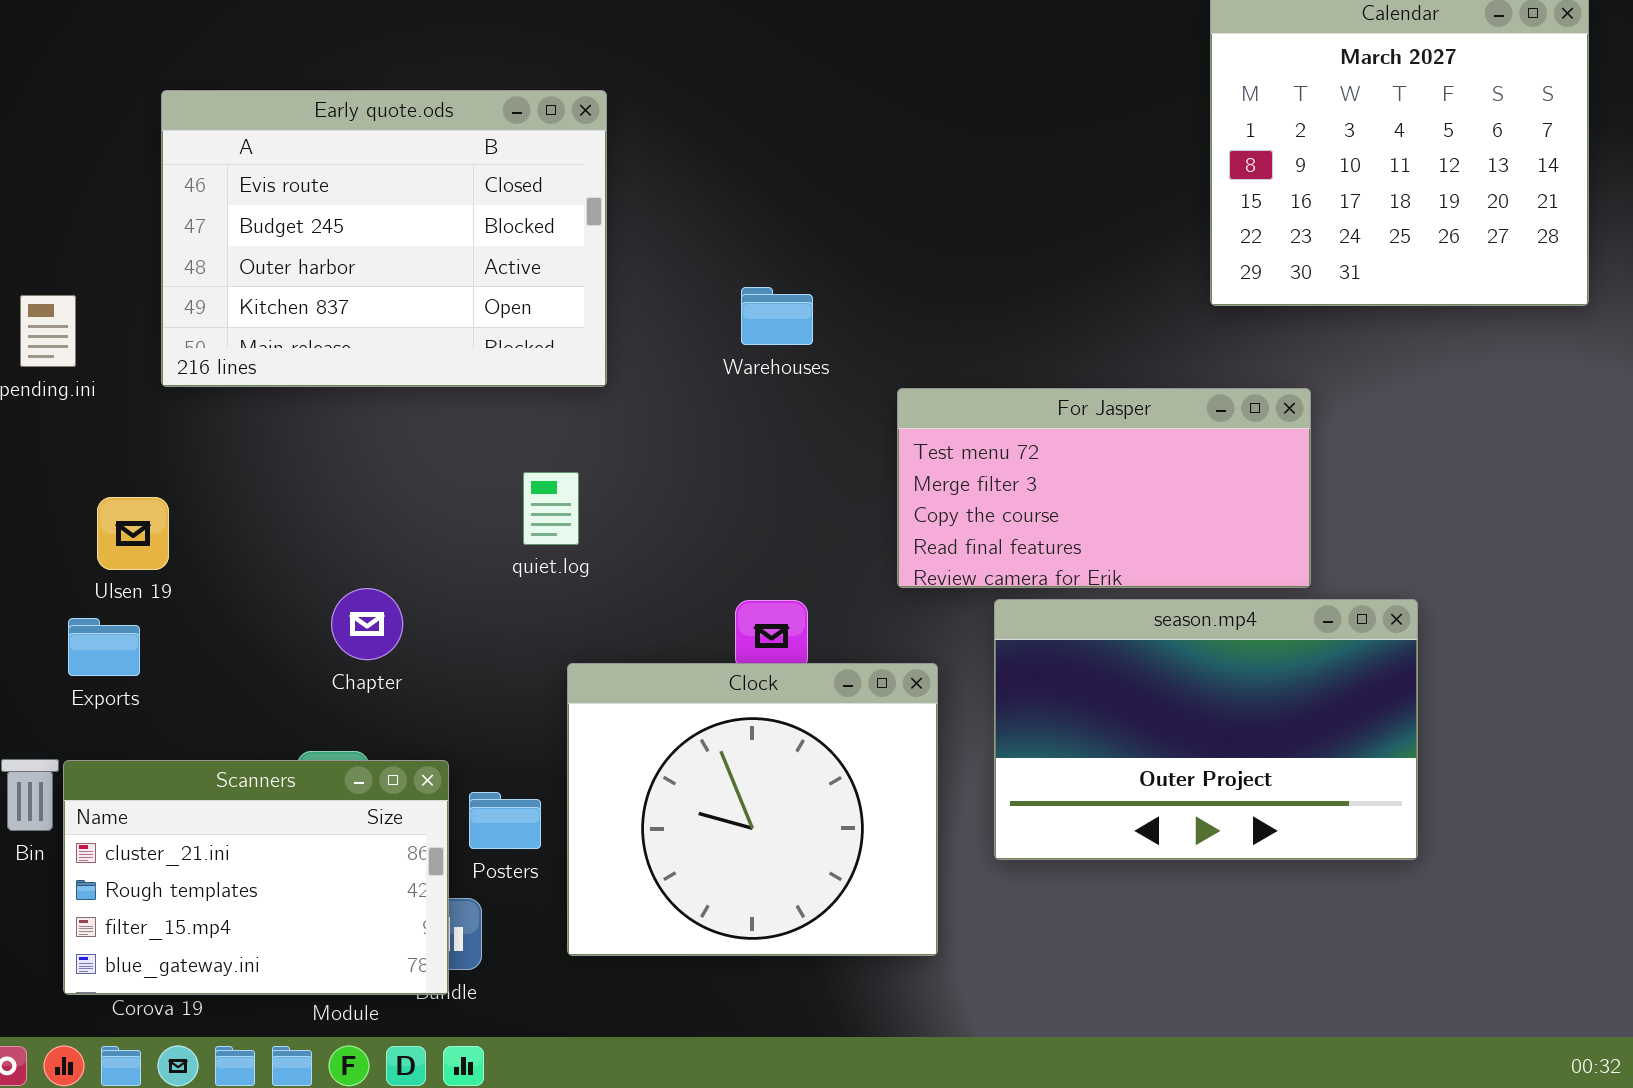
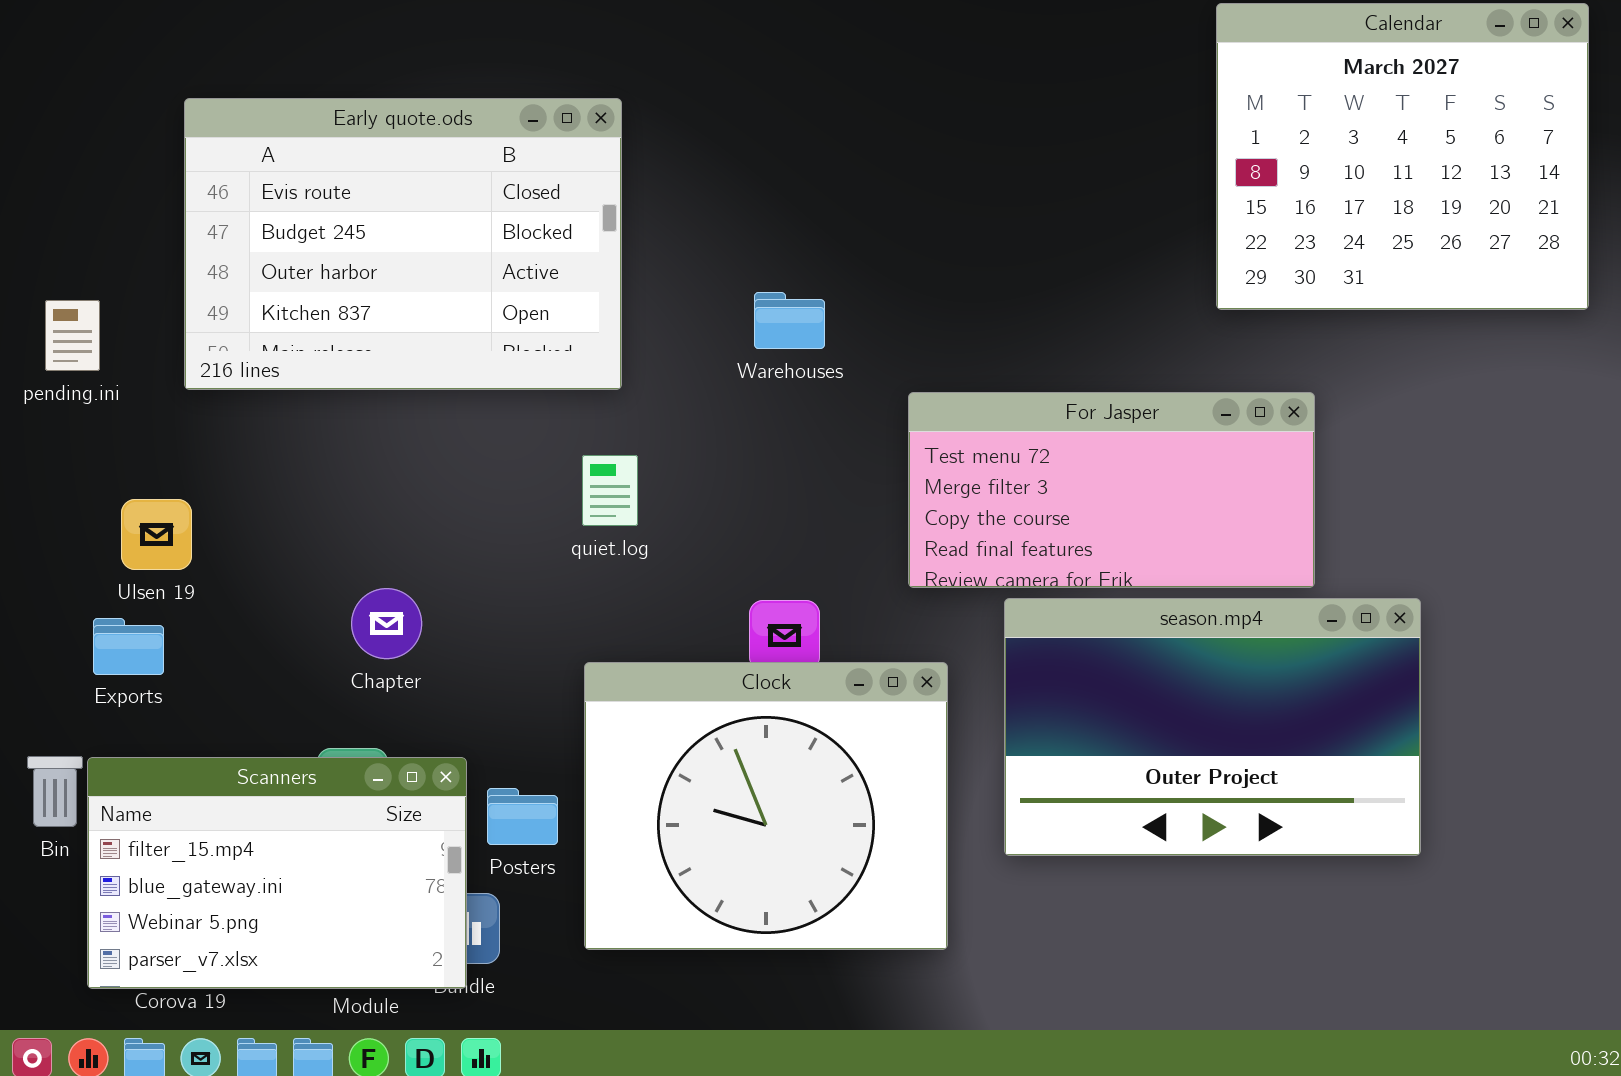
quiet.log: [523,472,579,545] -> [582,455,638,526], moved
Scanners: [63,760,449,995] -> [87,757,467,989], scrolled down 2 rows

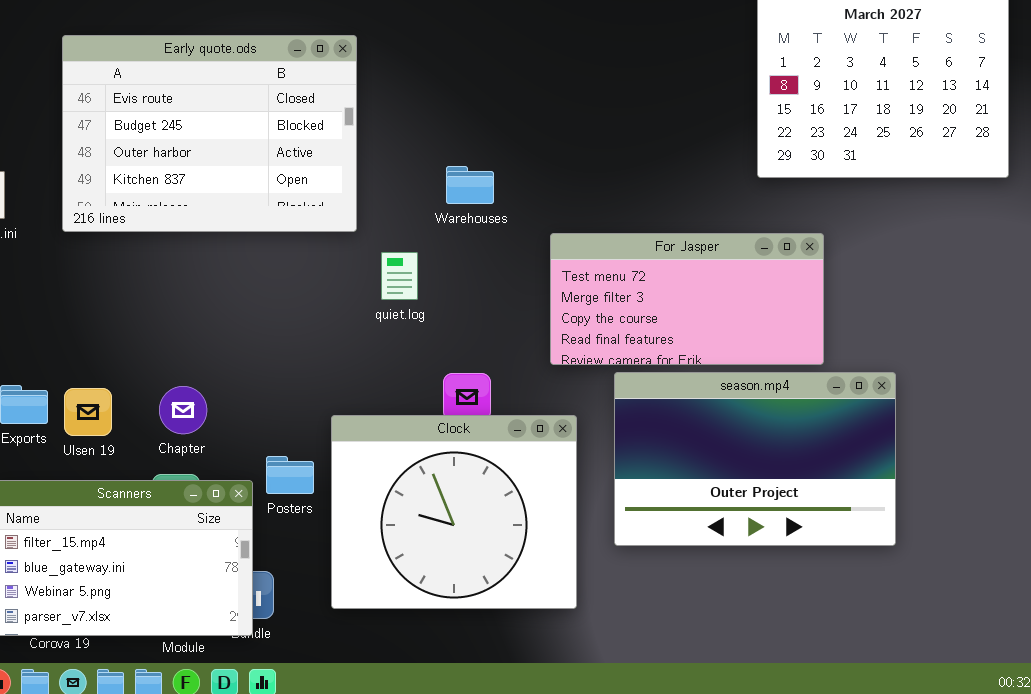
quiet.log: [582,455,638,526] -> [381,252,418,300], moved
Ulsen 19: [121,499,192,570] -> [64,388,112,436], moved
Chapter: [351,588,422,659] -> [159,386,207,434], moved
Posters: [487,788,558,845] -> [266,456,314,494], moved

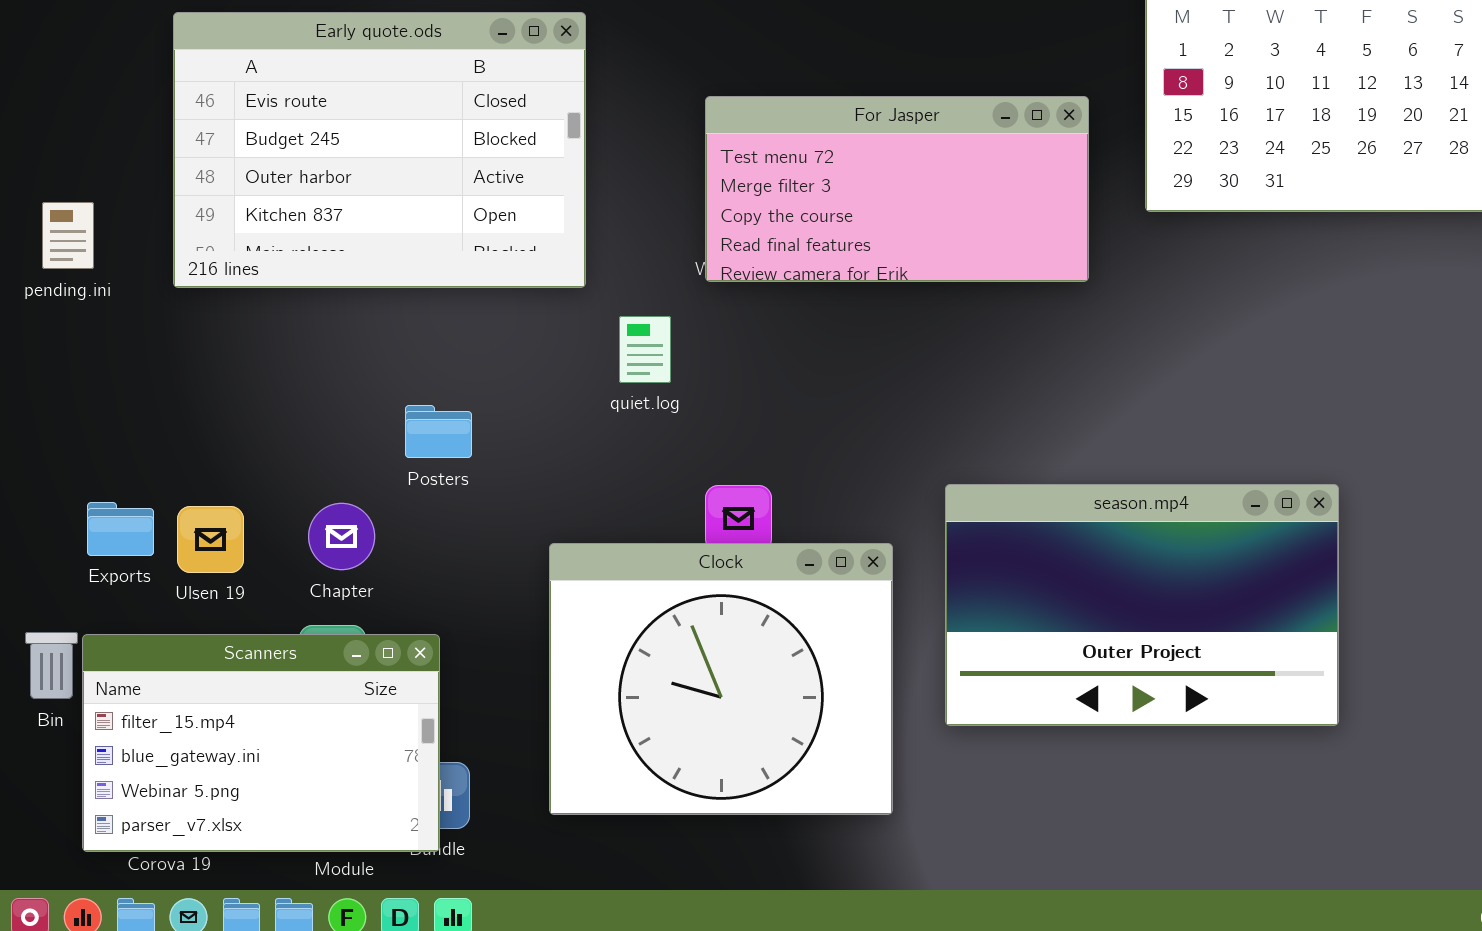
For Jasper: [550,233,824,365] -> [705,96,1089,282], moved
Posters: [266,456,314,494] -> [405,405,472,458], moved

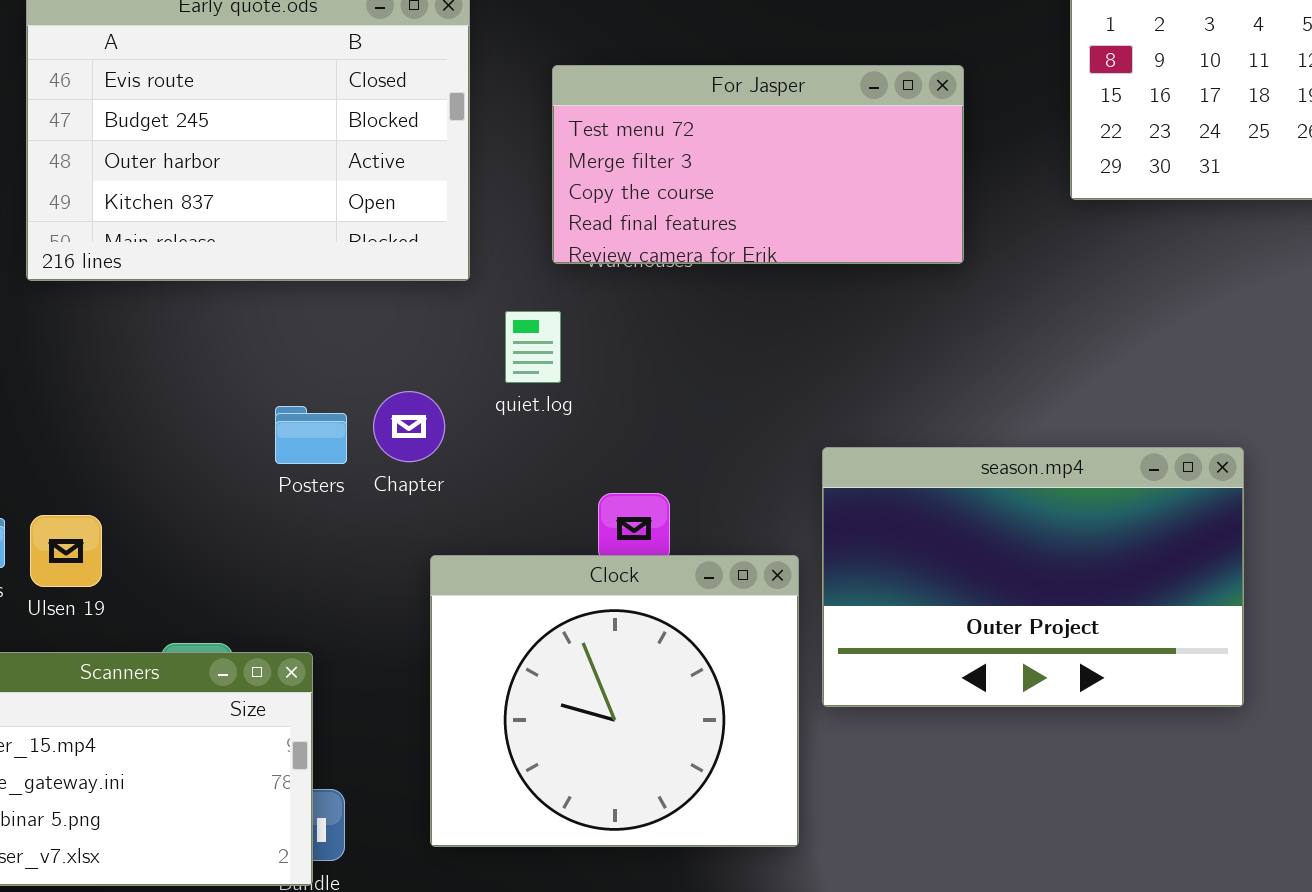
For Jasper: [705,96,1089,282] -> [552,65,964,264], moved
season.mp4: [945,484,1339,726] -> [822,447,1244,707], moved
Chapter: [308,503,375,570] -> [373,391,445,462], moved

